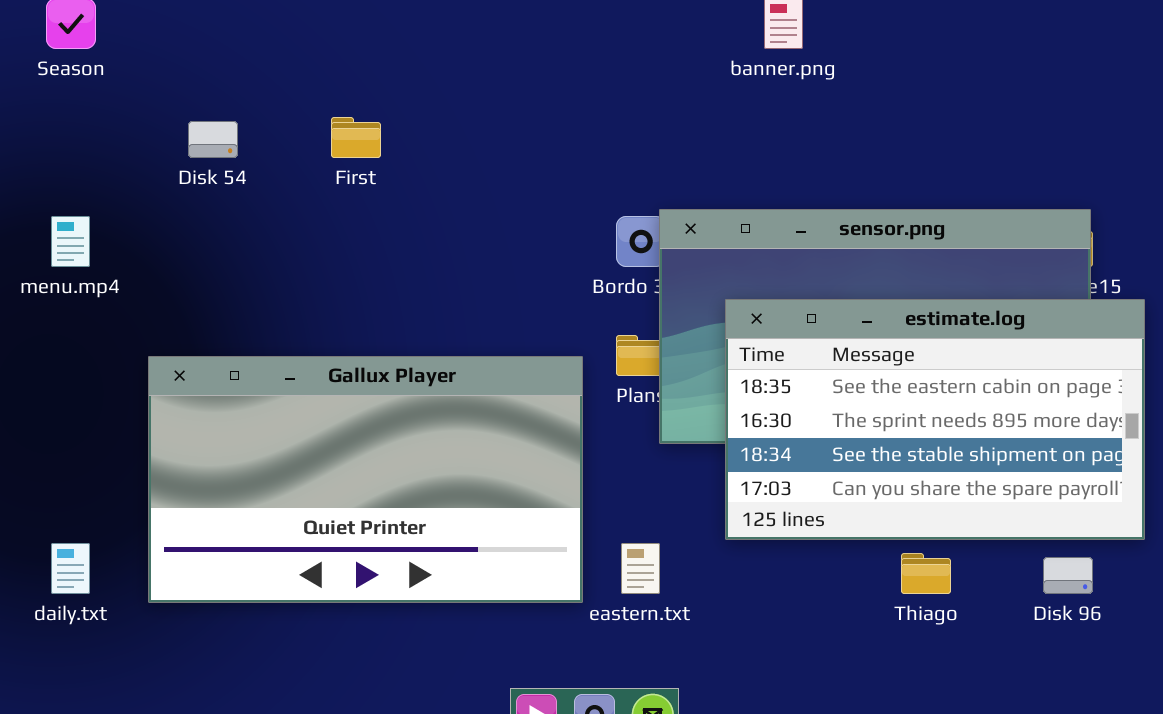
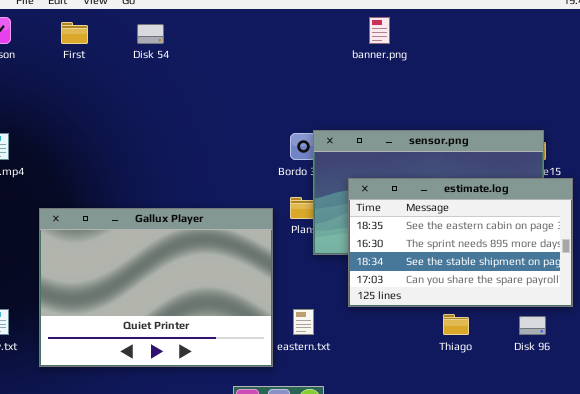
First: [331,117,381,158] -> [61,22,88,44], moved
Disk 54: [188,121,238,158] -> [137,24,164,44], moved
Gallux Player: [148,356,583,603] -> [39,208,273,367], resized

